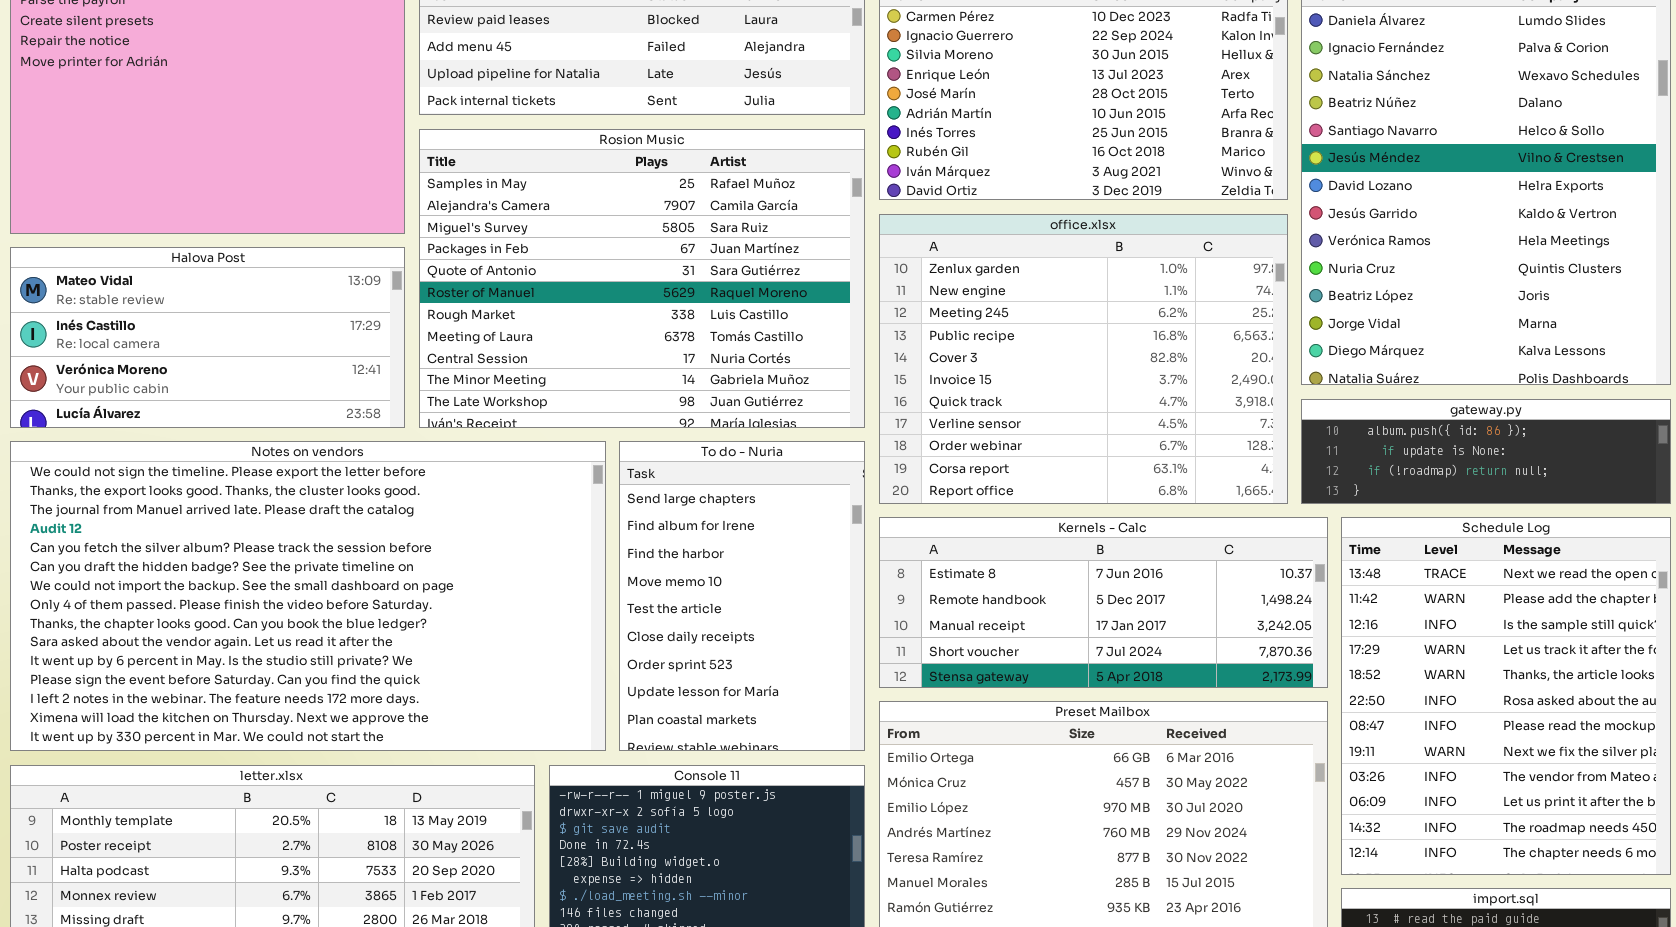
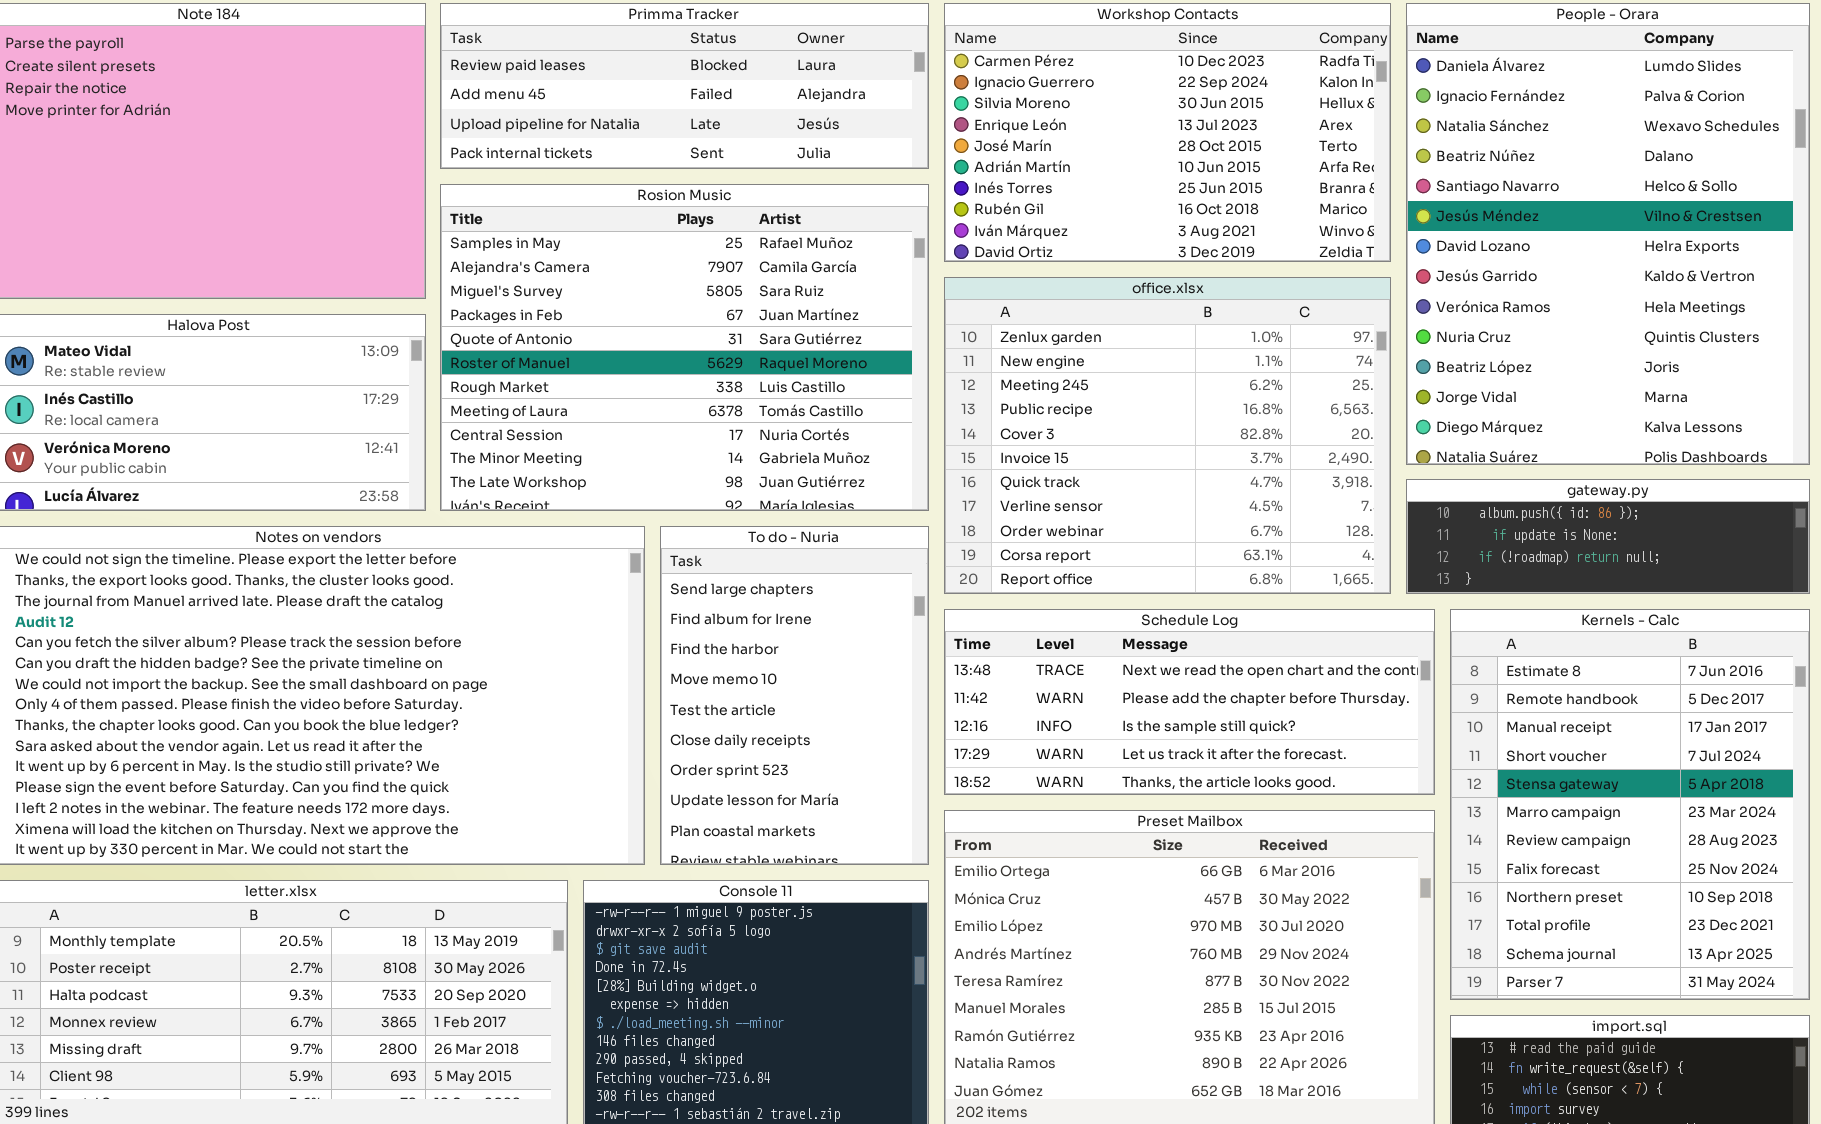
Kernels - Calc: [879,517,1328,688] -> [1450,609,1810,1000], moved, resized
Schedule Log: [1341,517,1671,875] -> [944,609,1435,795], moved, resized

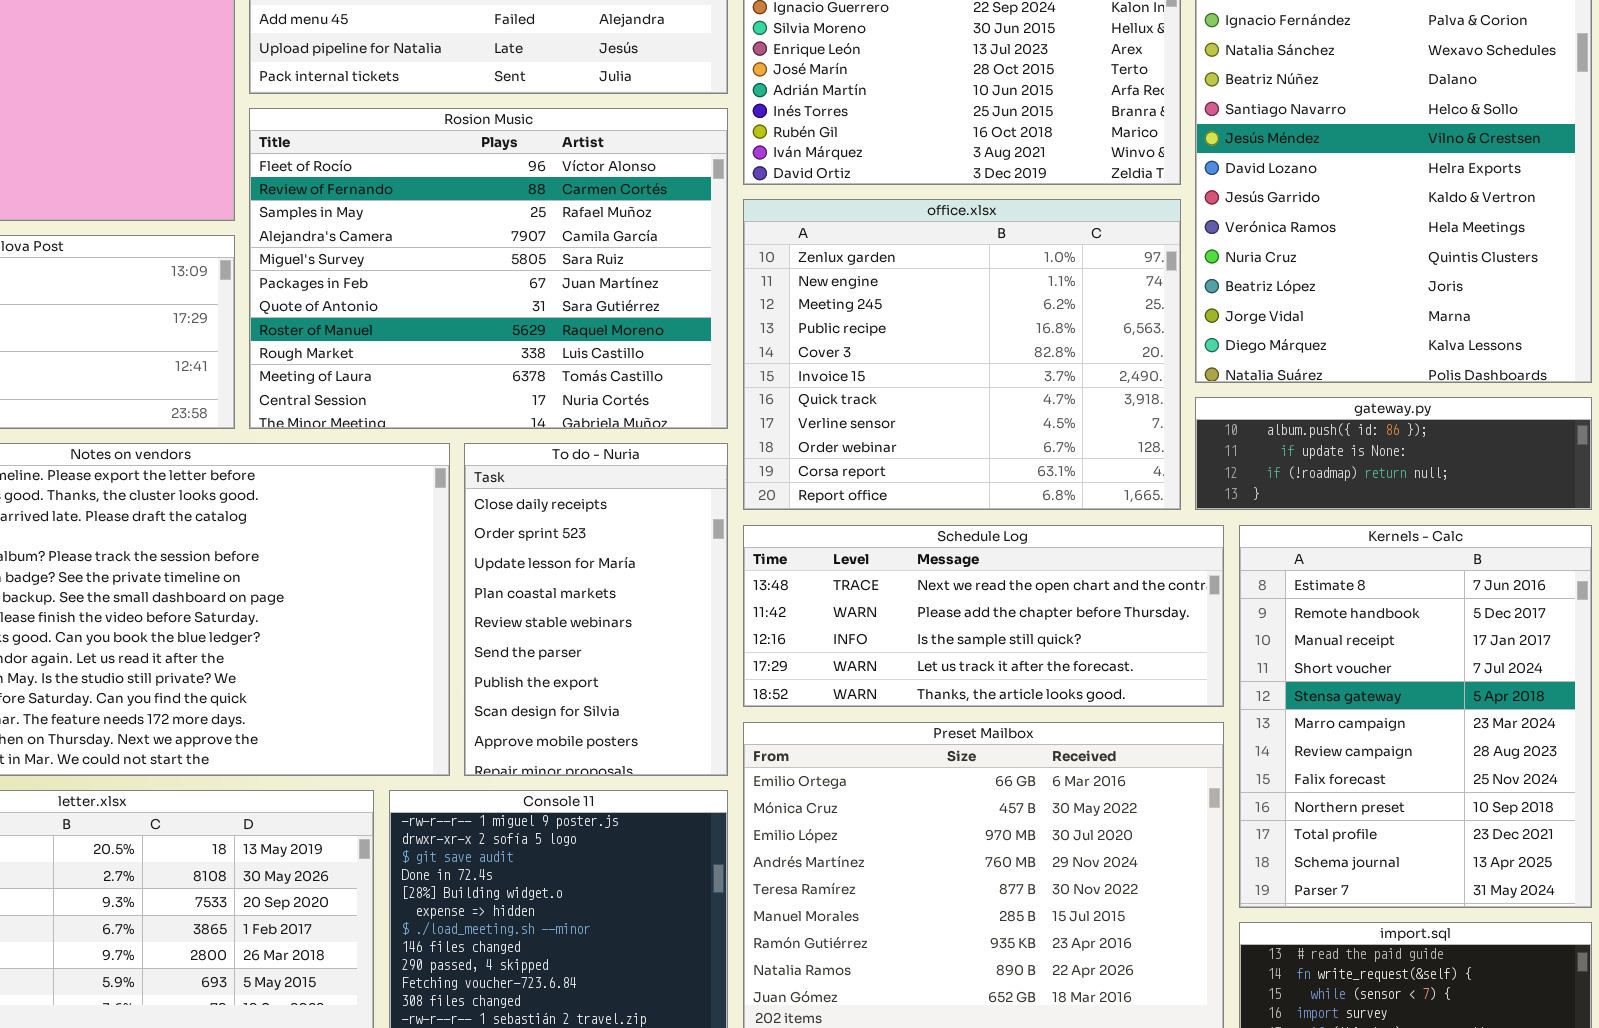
Rosion Music: [440,184,929,511] -> [249,108,728,429], scrolled up 2 rows
To do - Nuria: [660,526,929,865] -> [464,443,728,776], scrolled down 5 rows

